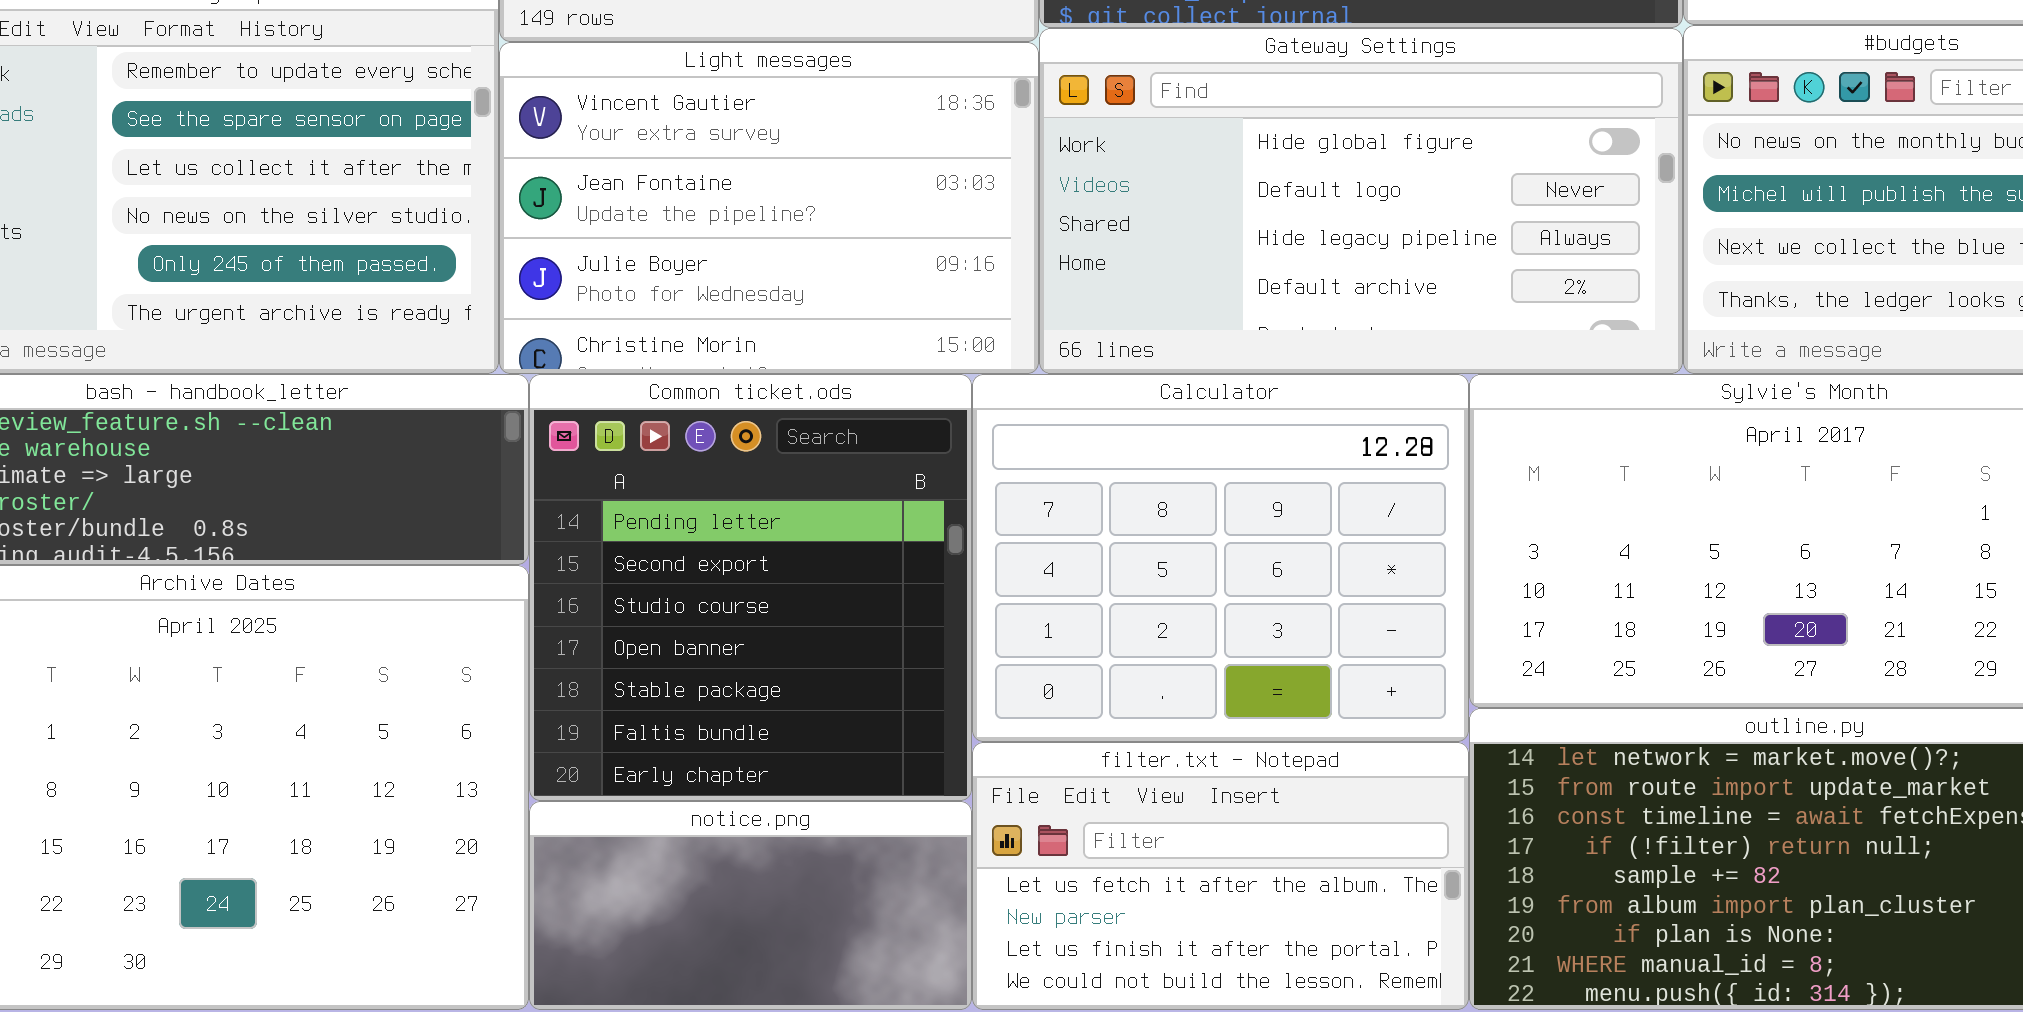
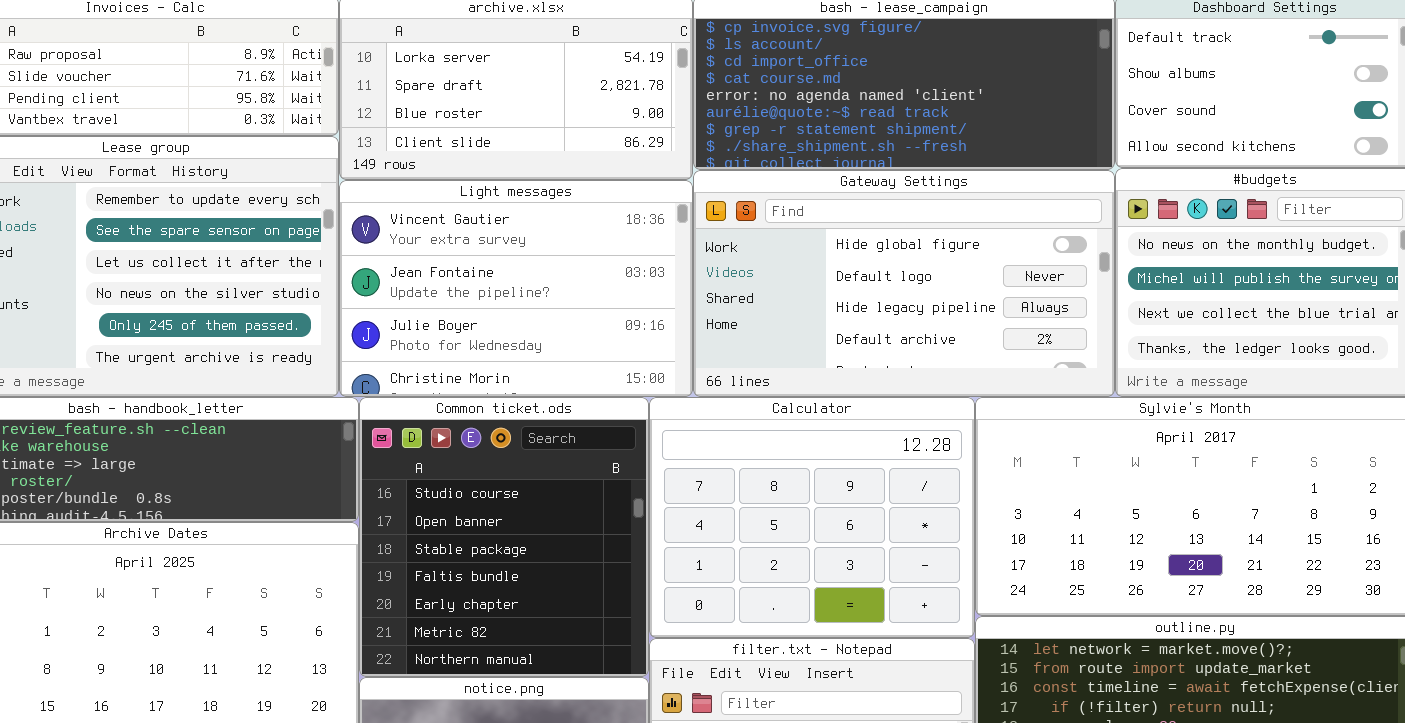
Common ticket.ods: [529,374,972,801] -> [359,397,649,677], scrolled down 2 rows

